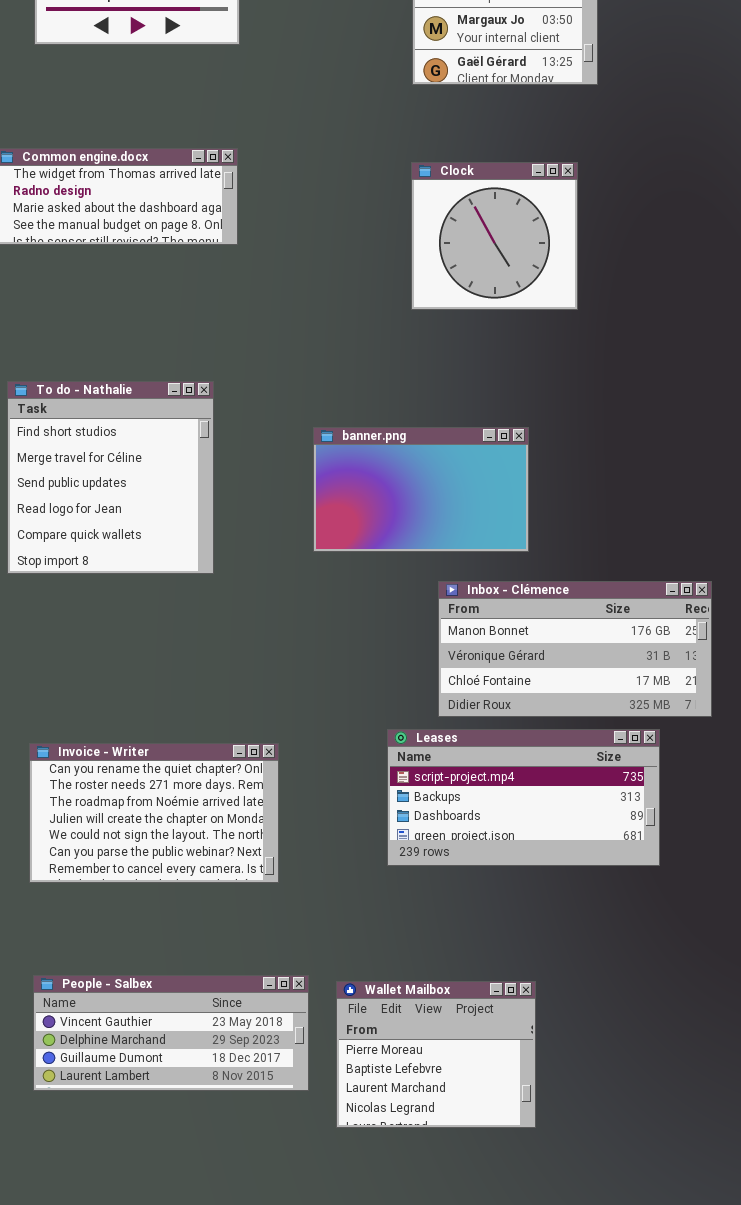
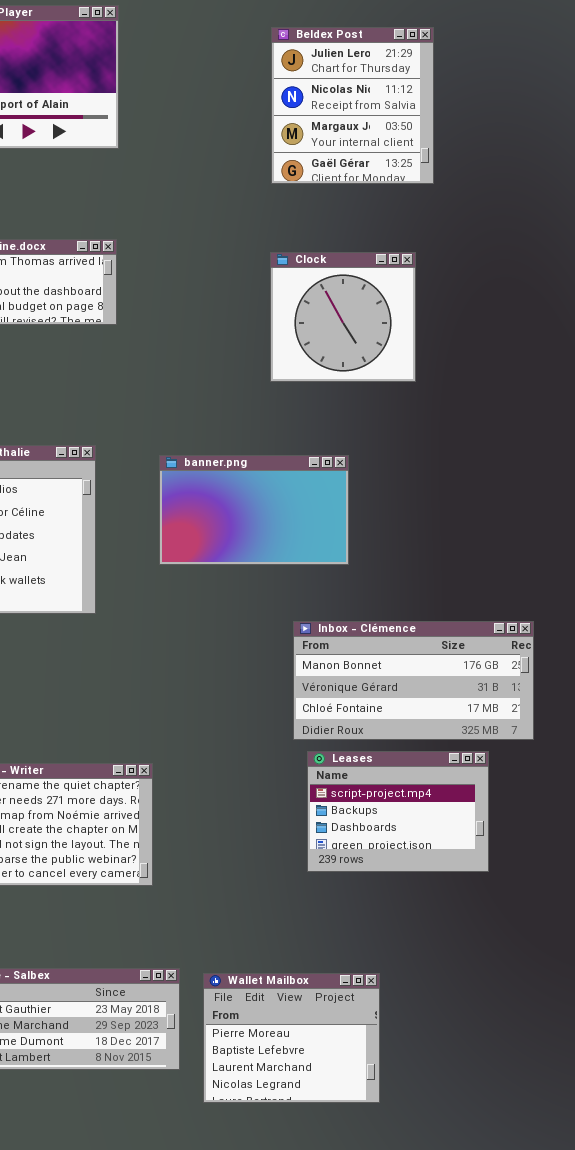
banner.png: [313,427,529,552] -> [159,455,349,565], moved
Leases: [387,729,660,866] -> [307,751,489,872], resized

